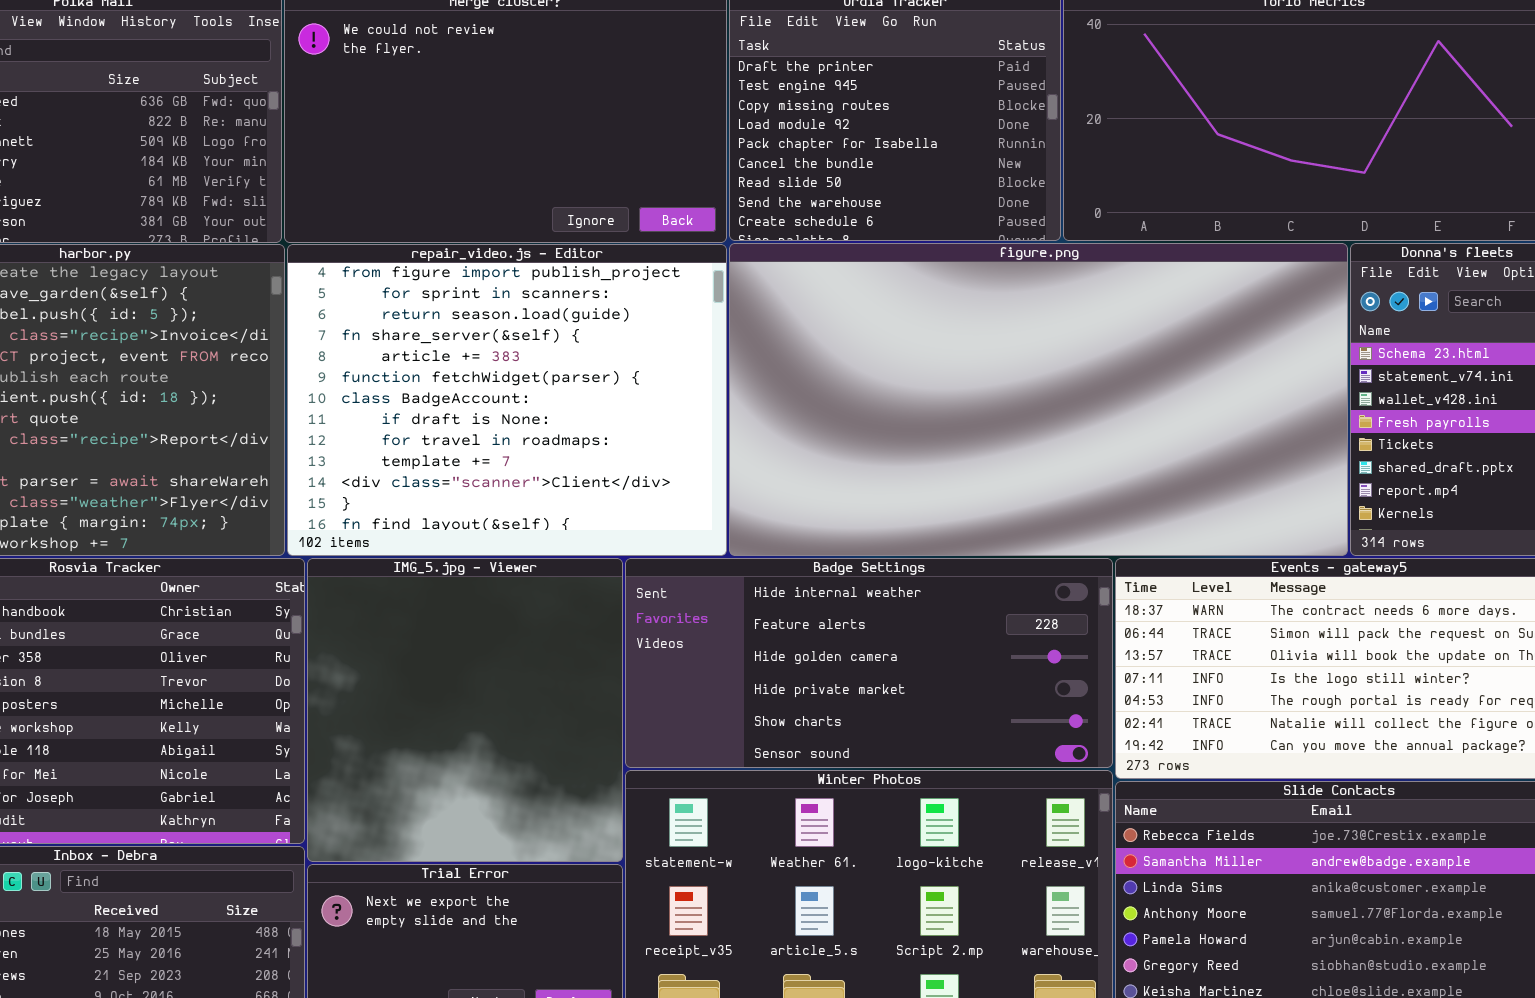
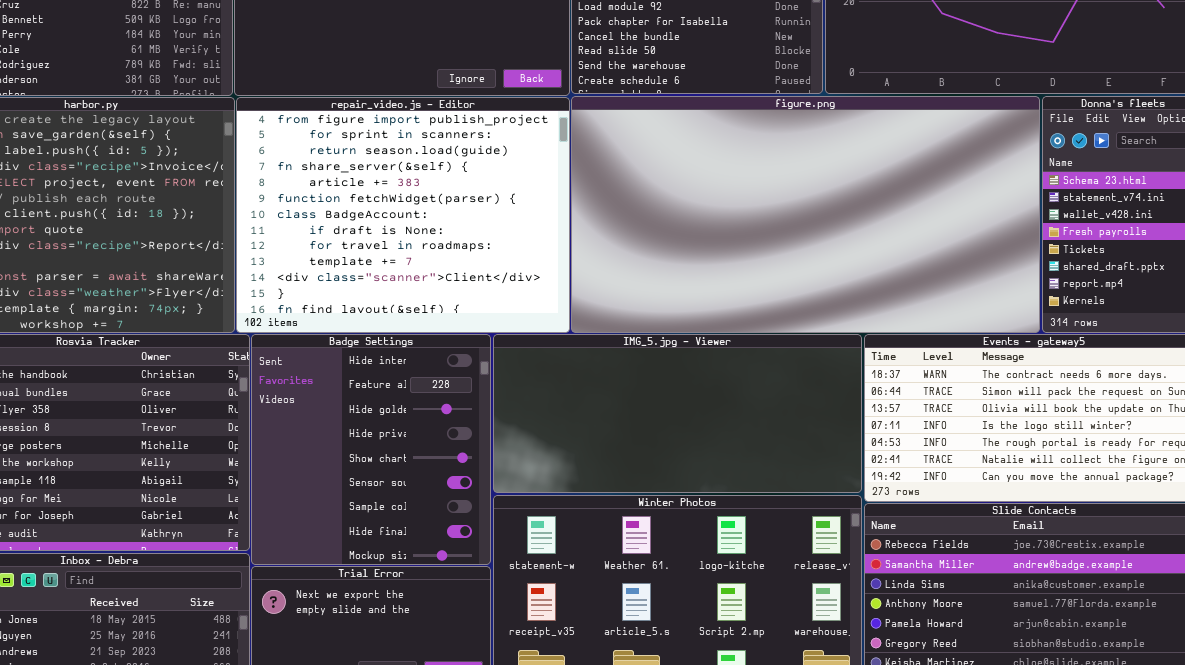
IMG_5.jpg - Viewer: [307,558,623,862] -> [493,334,862,493], moved, resized
Badge Settings: [625,558,1113,768] -> [251,334,491,565], moved, resized

